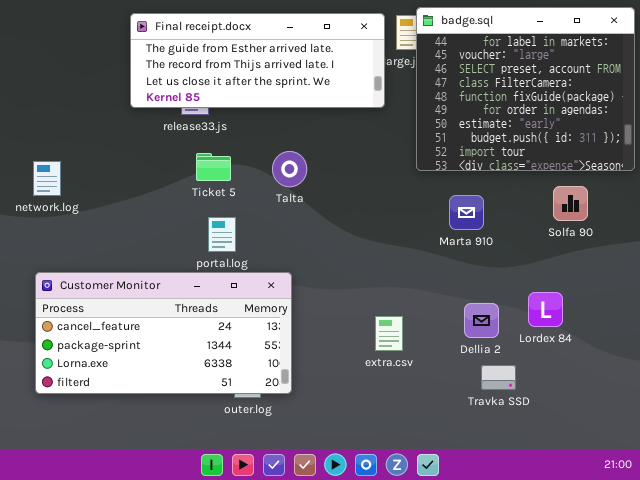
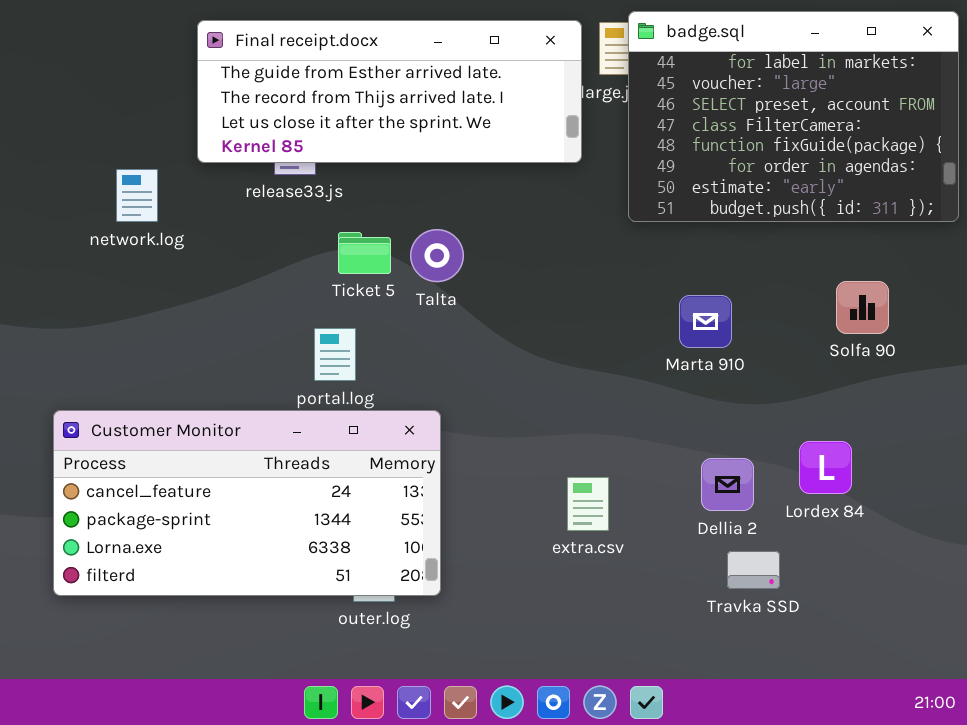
badge.sql: [416,7,635,171] -> [628,11,959,222], resized
Ticket 5: [196,153,231,181] -> [338,232,391,274], moved
network.log: [33,161,61,196] -> [116,169,158,222], moved

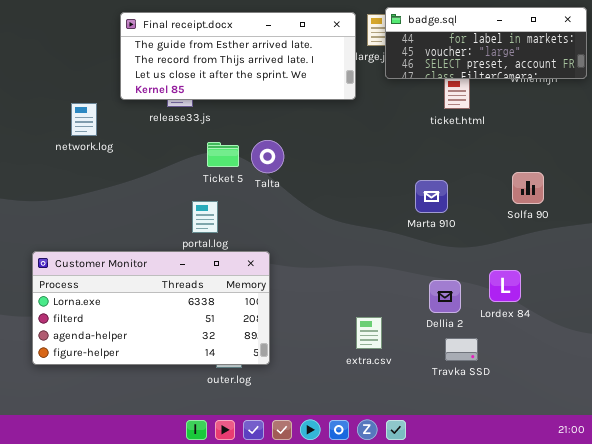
badge.sql: [628,11,959,222] -> [385,7,587,79], resized
Customer Monitor: [53,410,441,596] -> [32,251,270,365], scrolled down 2 rows
extra.csv: [567,477,609,531] -> [356,317,382,349], moved

